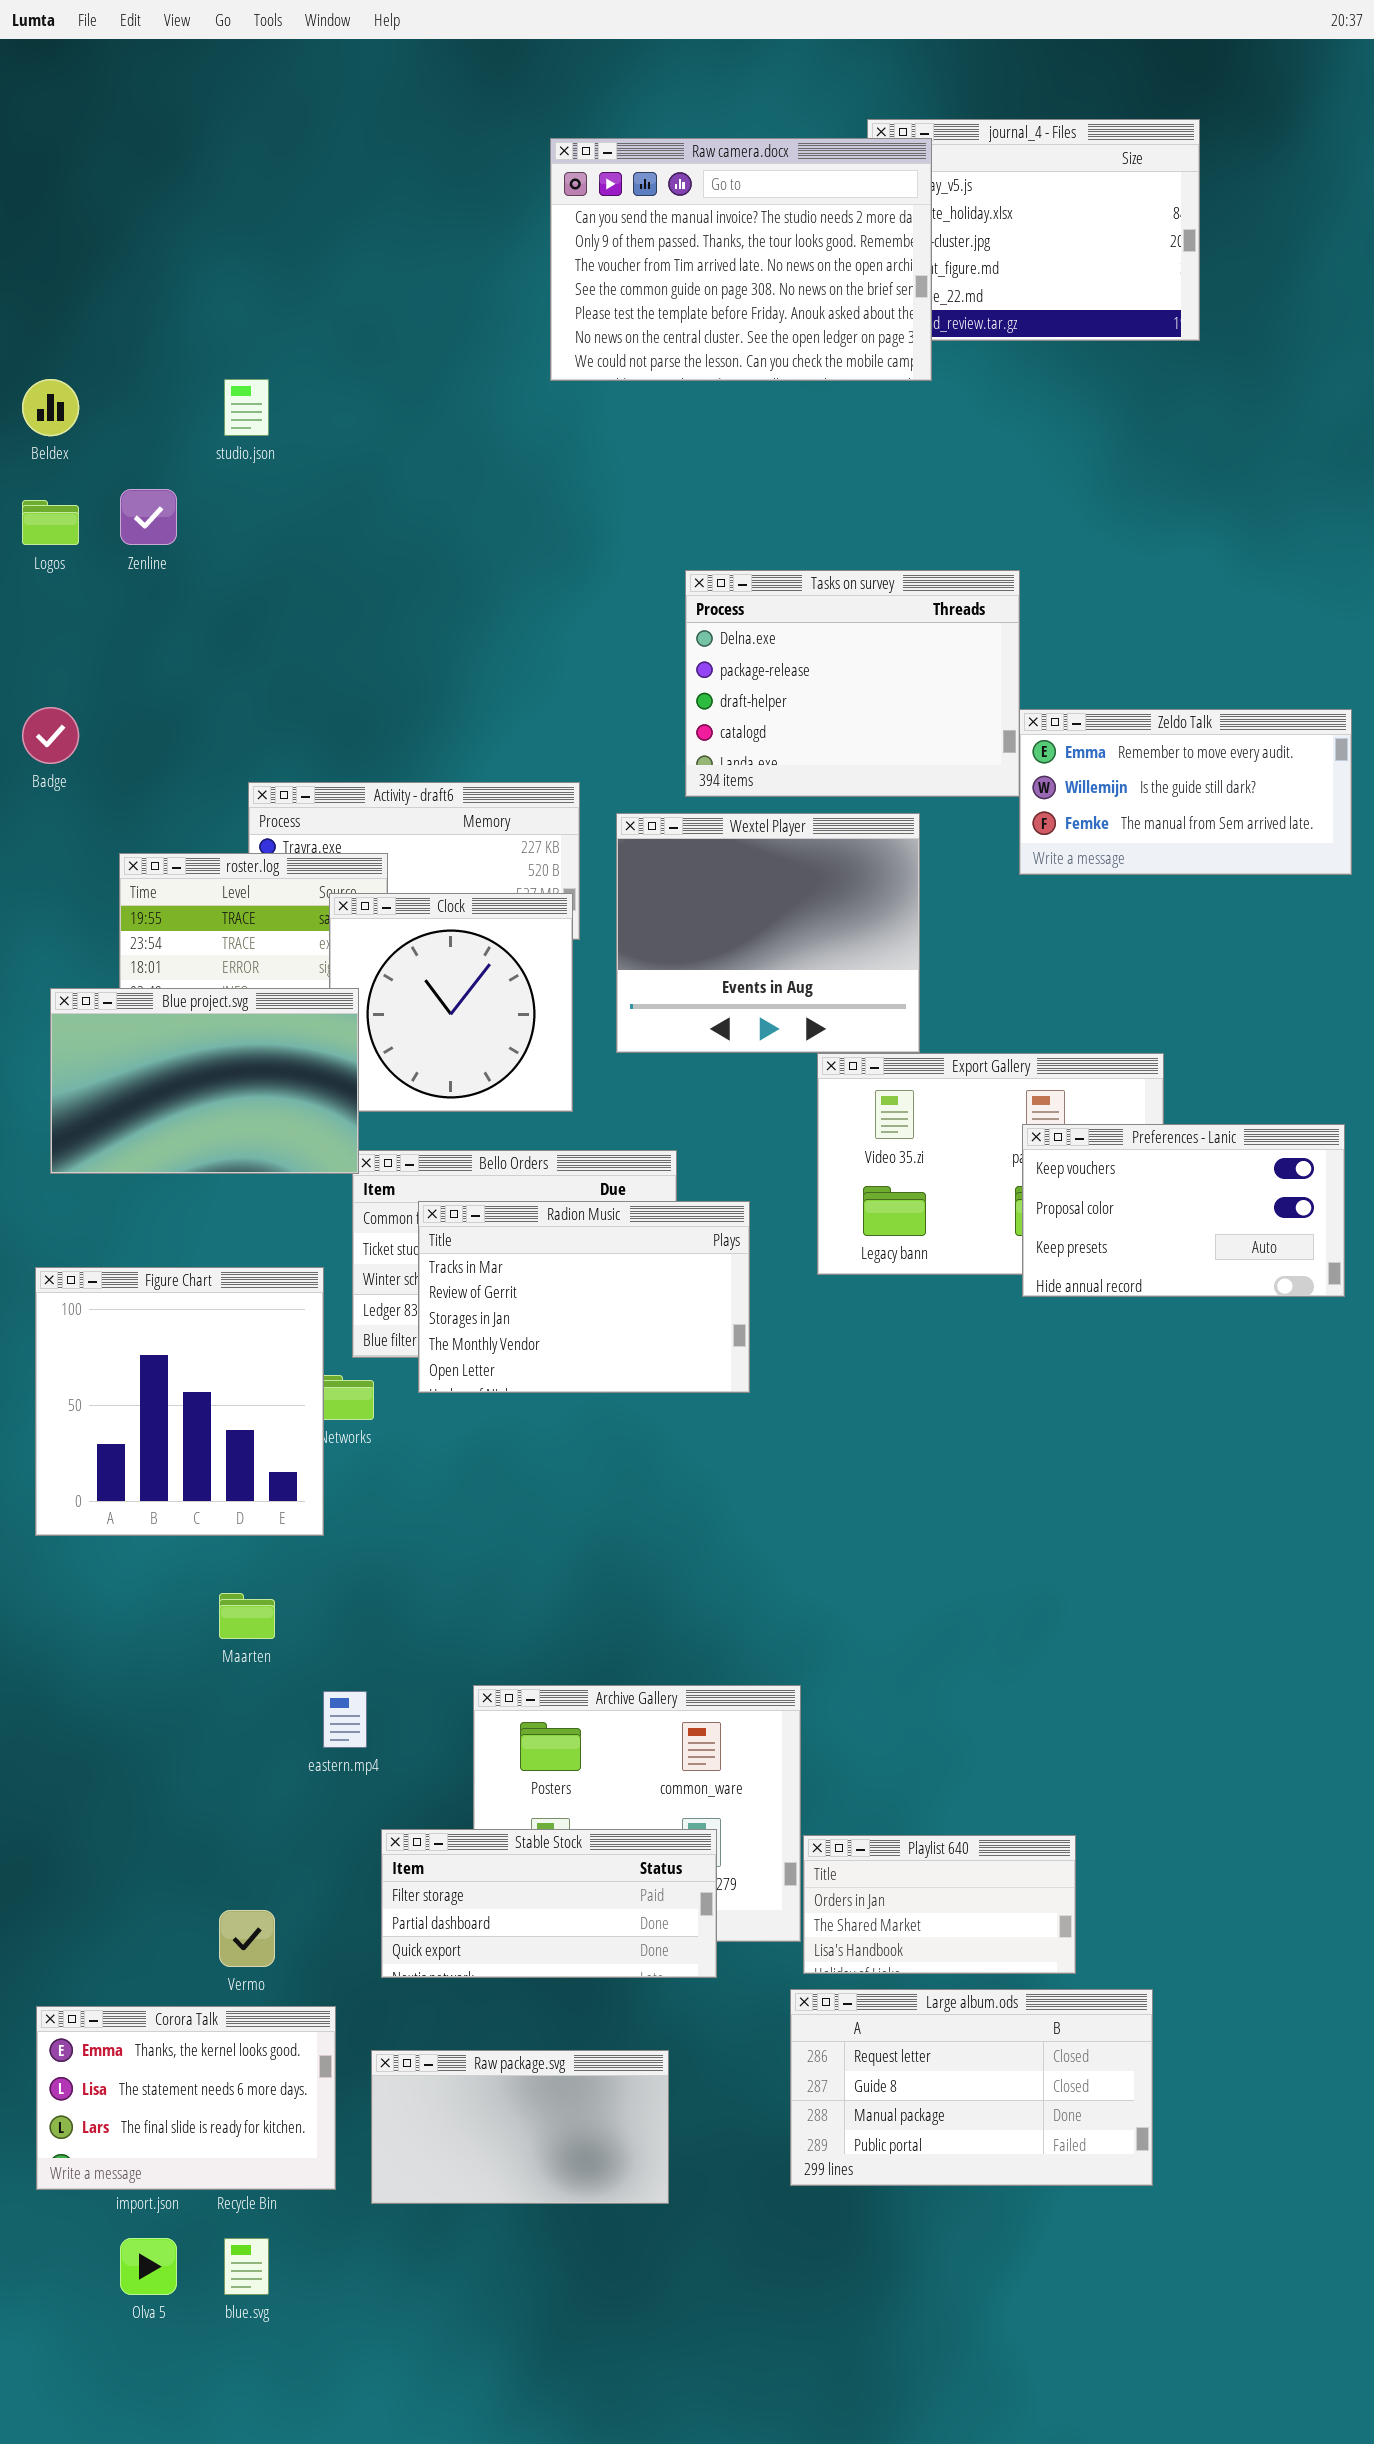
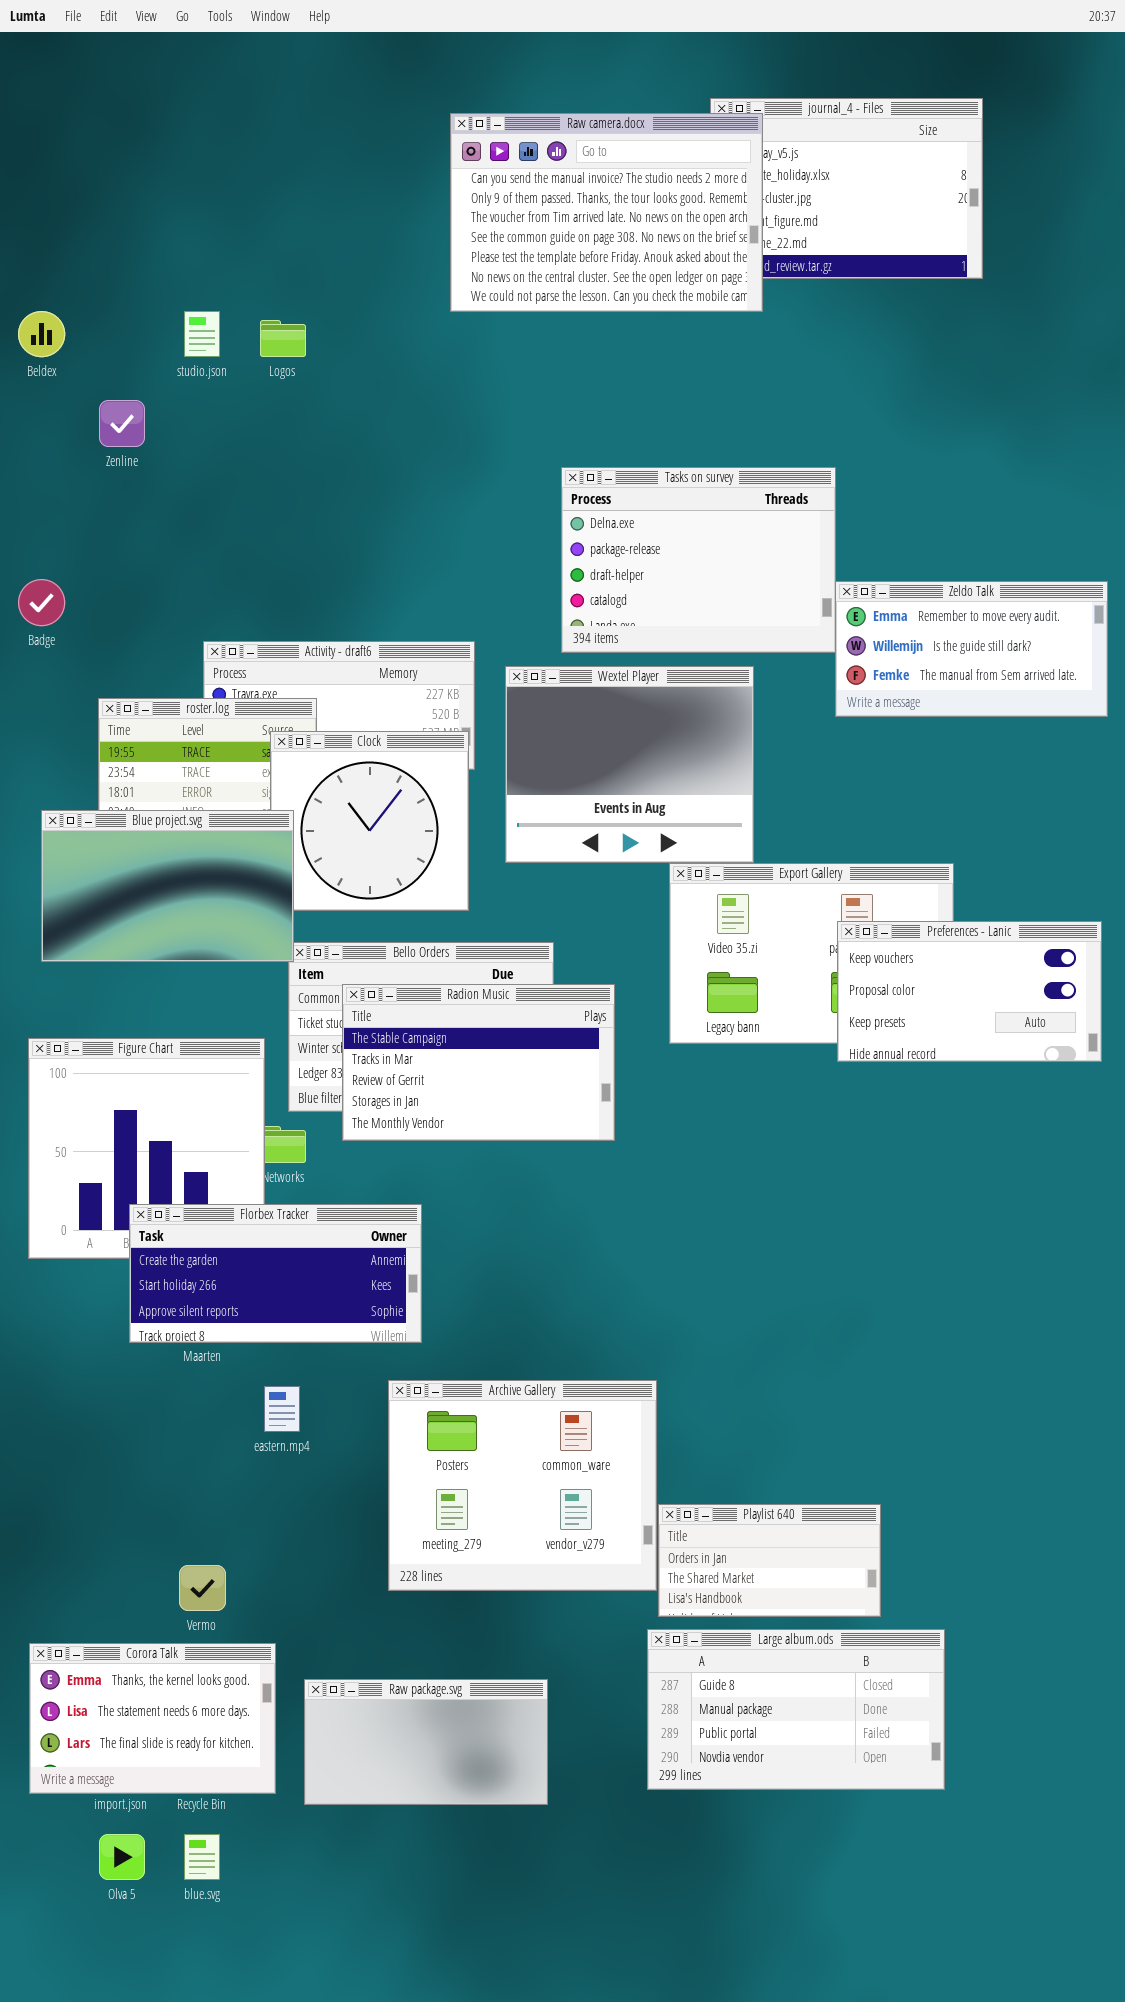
Logos: [22,500,79,545] -> [260,320,306,357], moved
Radion Music: [418,1201,750,1393] -> [342,984,615,1141], scrolled up 1 row
Florbex Tracker: none -> [129,1204,422,1343], opened
Stable Stock: [381,1829,717,1978] -> none, closed
Large album.ods: [790,1989,1153,2186] -> [647,1629,945,1790], scrolled down 1 row

